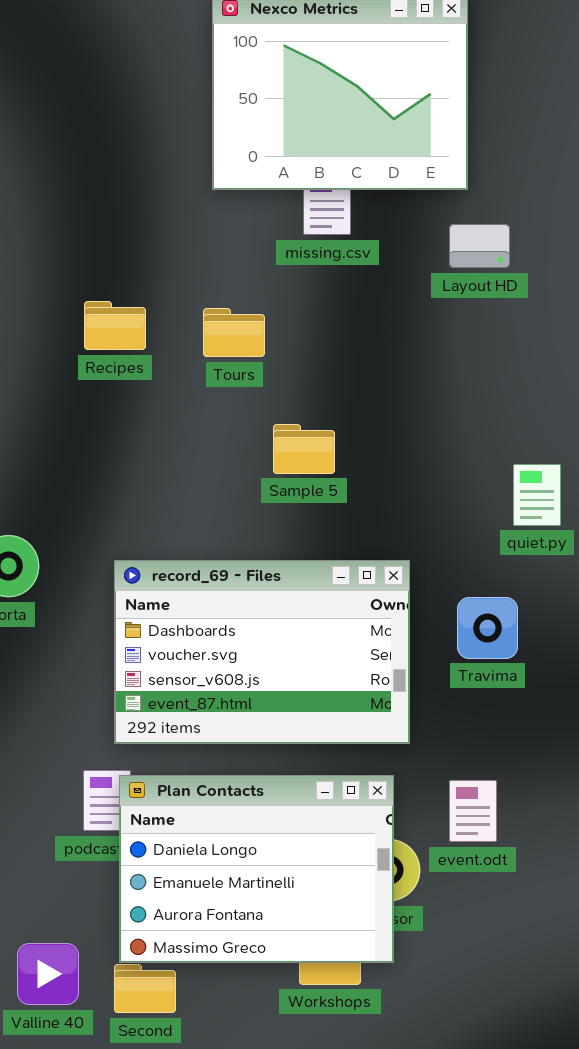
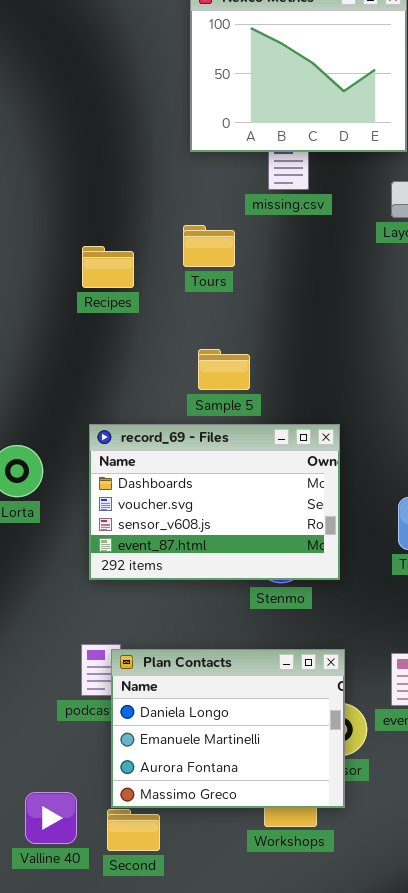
Tours: [203,308,265,357] -> [183,225,235,267], moved
Sample 5: [273,424,335,474] -> [198,349,250,390], moved
record_69 - Files: [114,560,410,744] -> [89,424,340,580], moved

